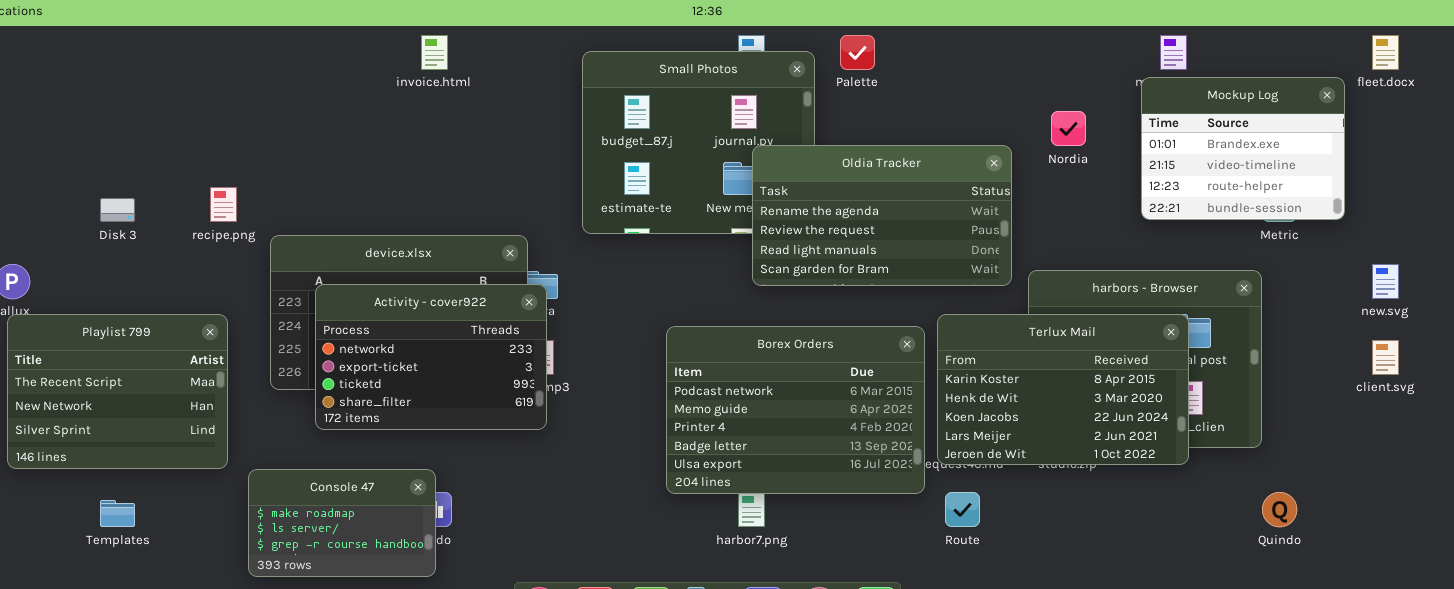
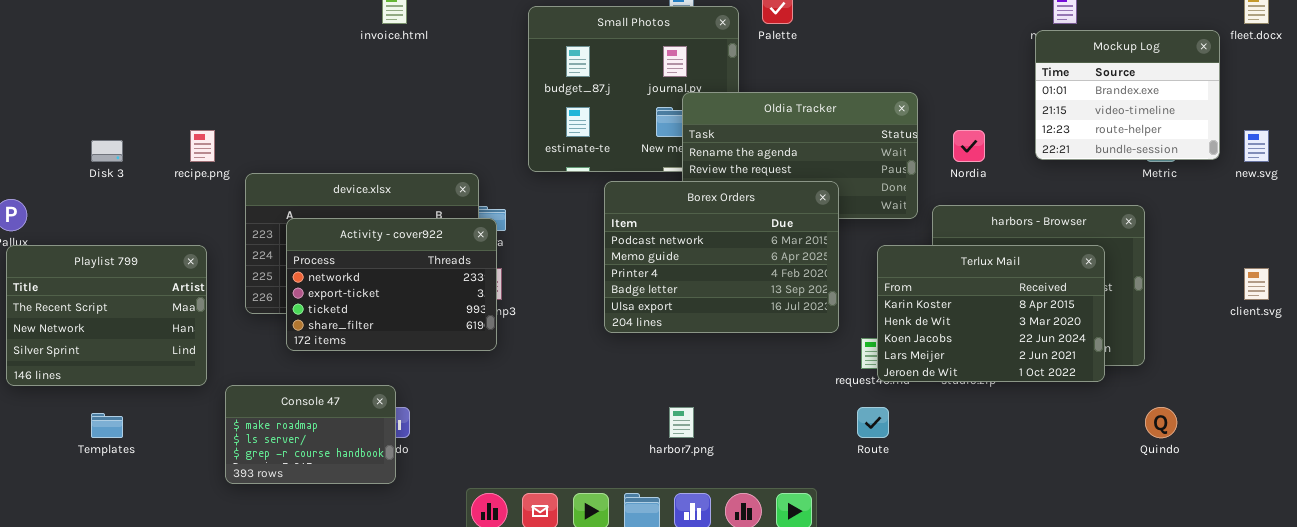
Nordia: [1051,111,1086,146] -> [953,130,985,162], moved
new.svg: [1372,264,1399,299] -> [1244,130,1269,162], moved
Terlux Mail: [937,314,1189,465] -> [877,245,1105,382], moved
Borex Orders: [666,326,925,494] -> [604,181,839,333], moved

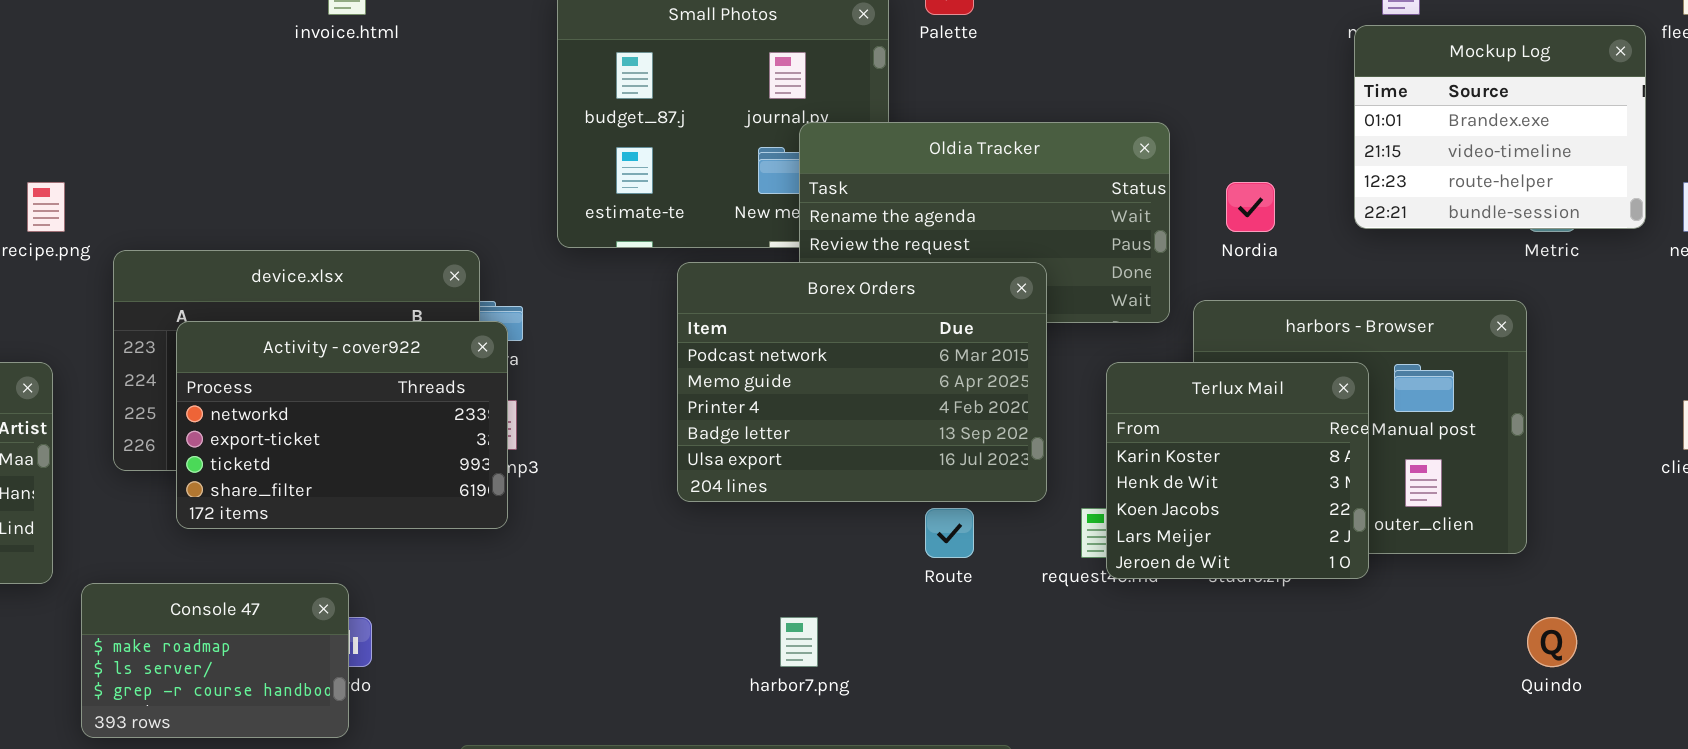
Terlux Mail: [877,245,1105,382] -> [1106,362,1369,579], resized
Route: [857,407,889,438] -> [925,508,974,558], moved

